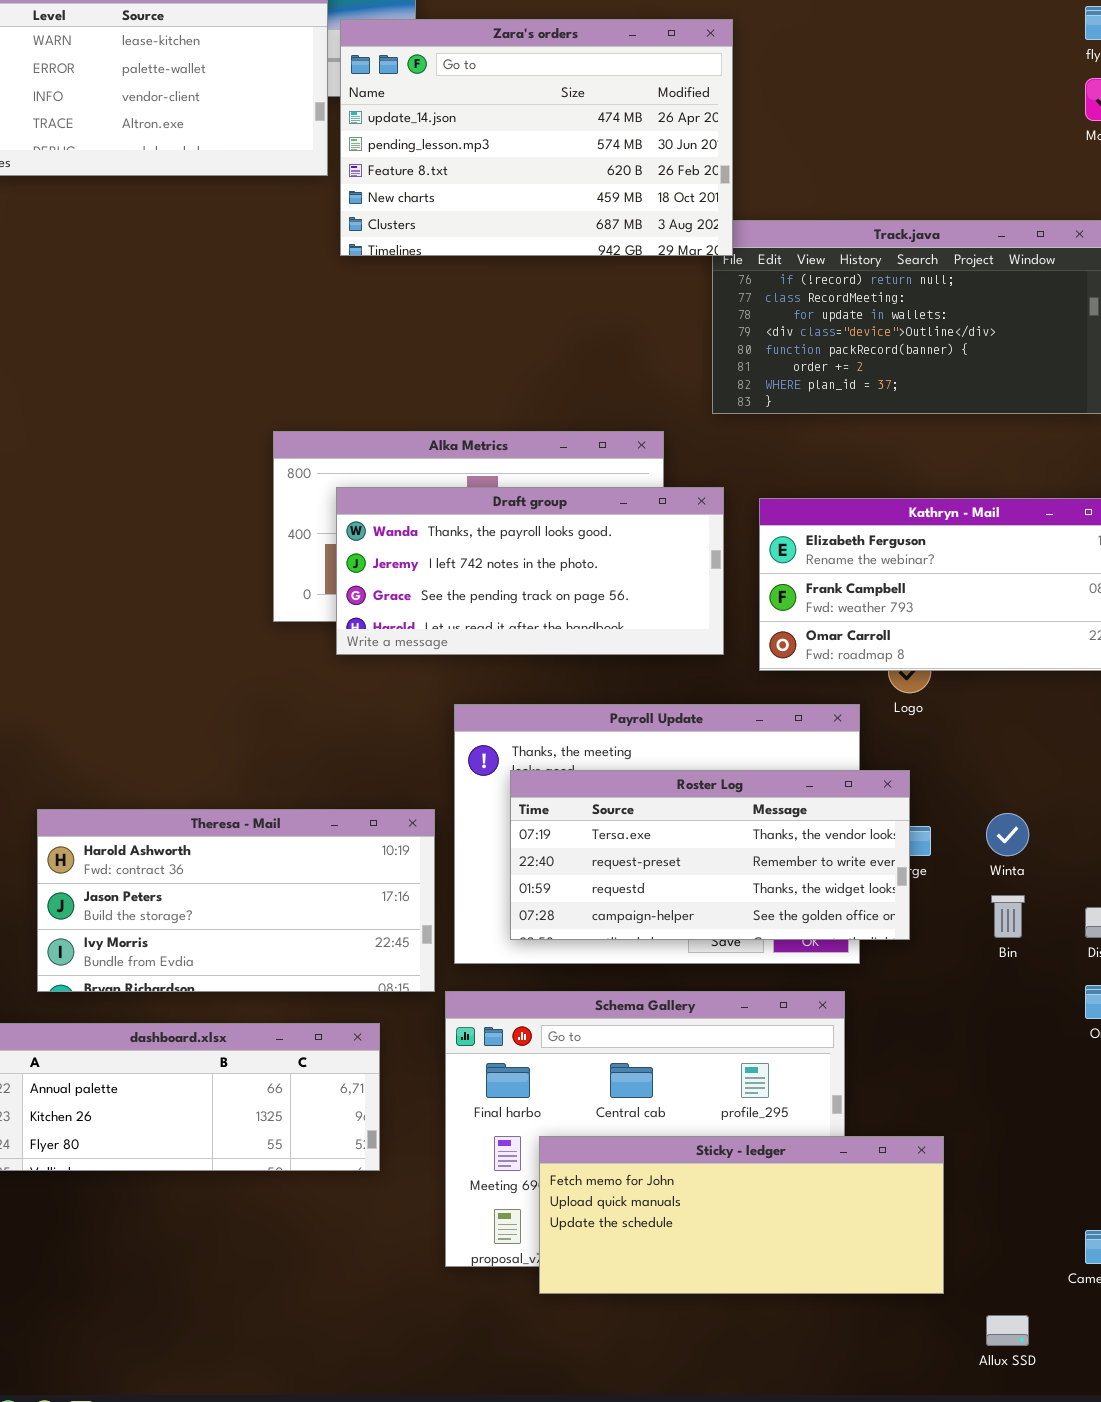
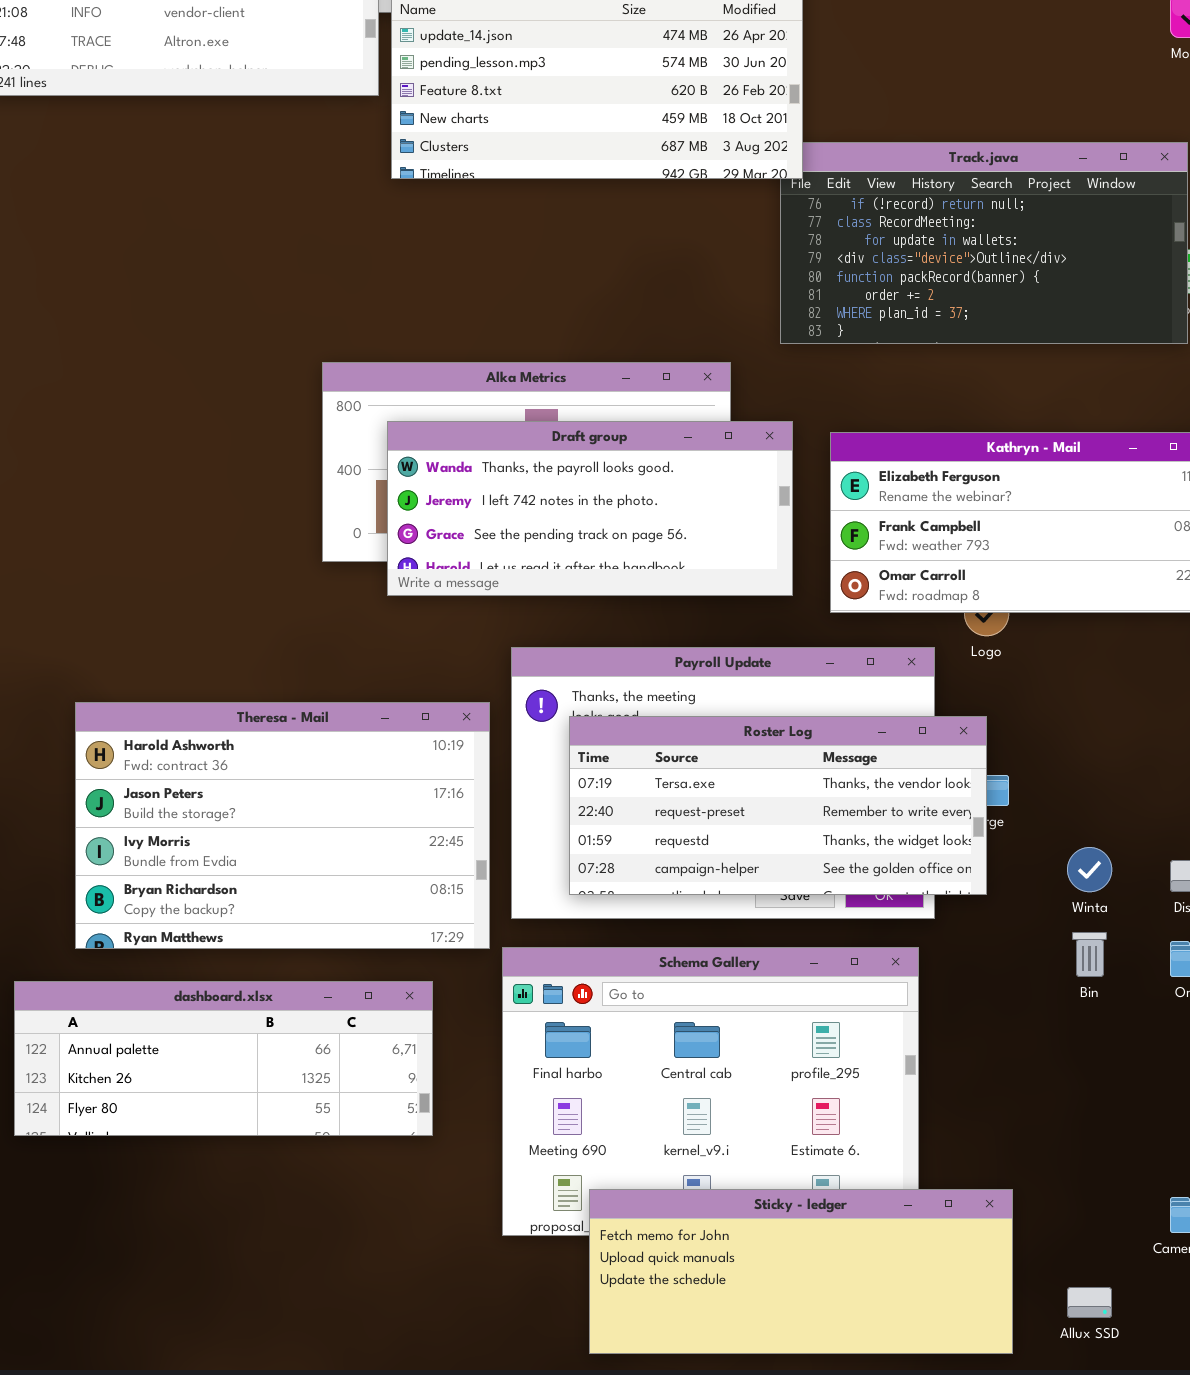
Theresa - Mail: [37,809,435,992] -> [75,702,490,949], resized
Winta: [986,813,1029,856] -> [1067,847,1112,892], moved
Bin: [991,895,1025,938] -> [1072,932,1107,977], moved
Sticky - ledger: [539,1136,944,1294] -> [589,1189,1013,1354], moved

